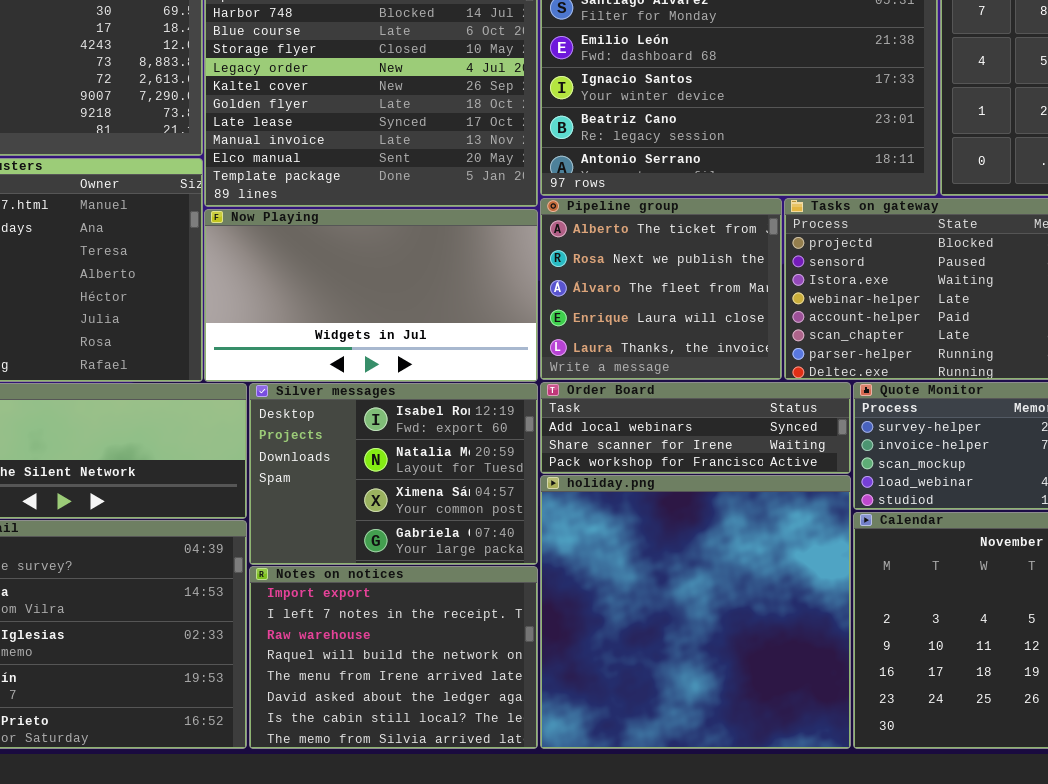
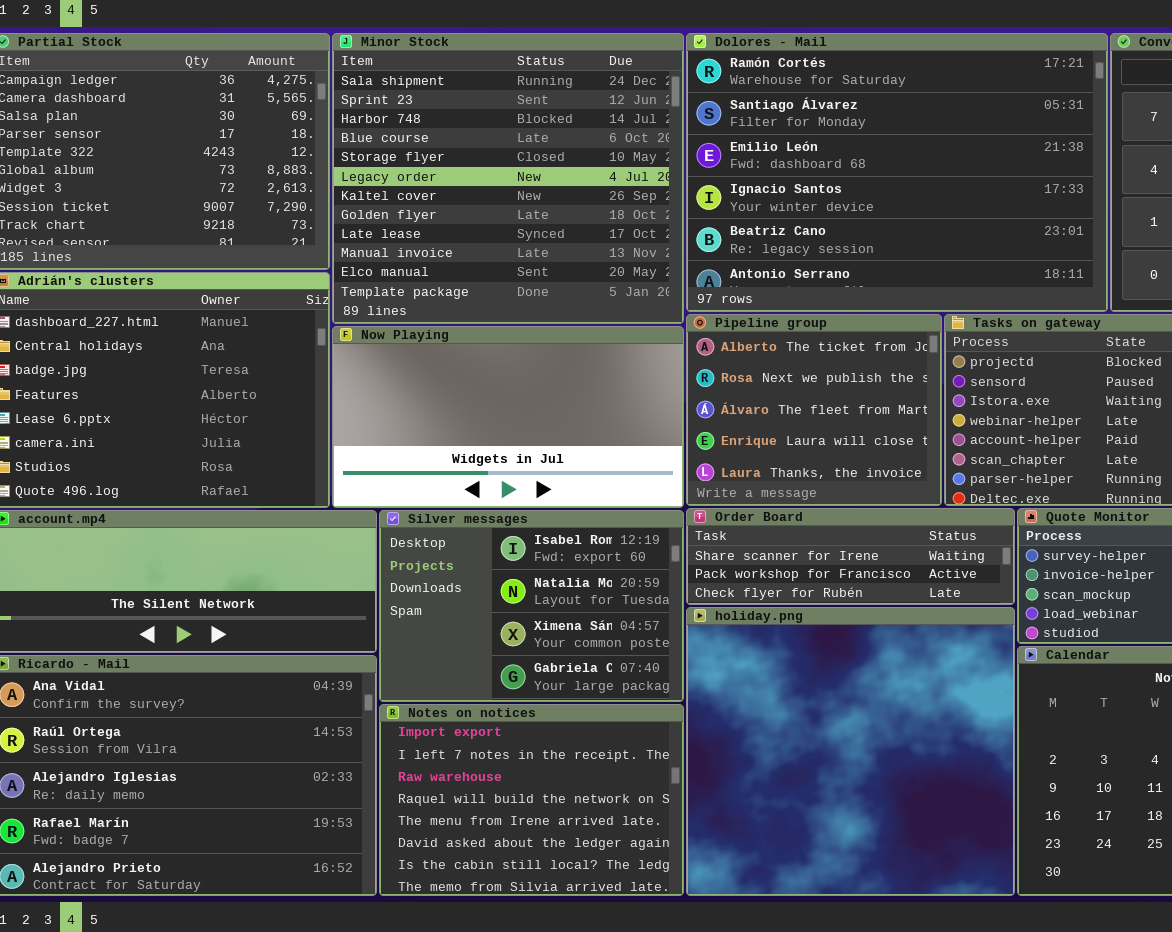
Order Board: [540,382,851,474] -> [686,508,1015,605], scrolled down 1 row

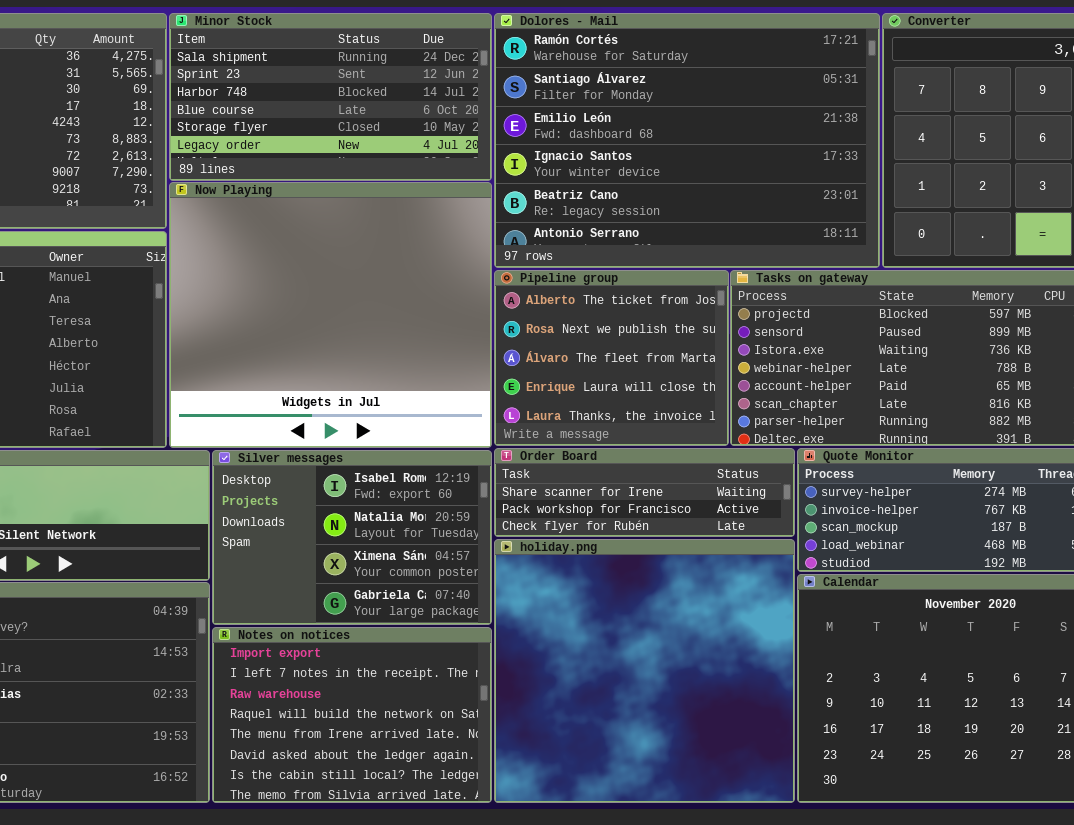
Minor Stock: [332,33,684,324] -> [169,13,492,181], resized
Now Playing: [332,326,684,508] -> [169,182,492,448], resized

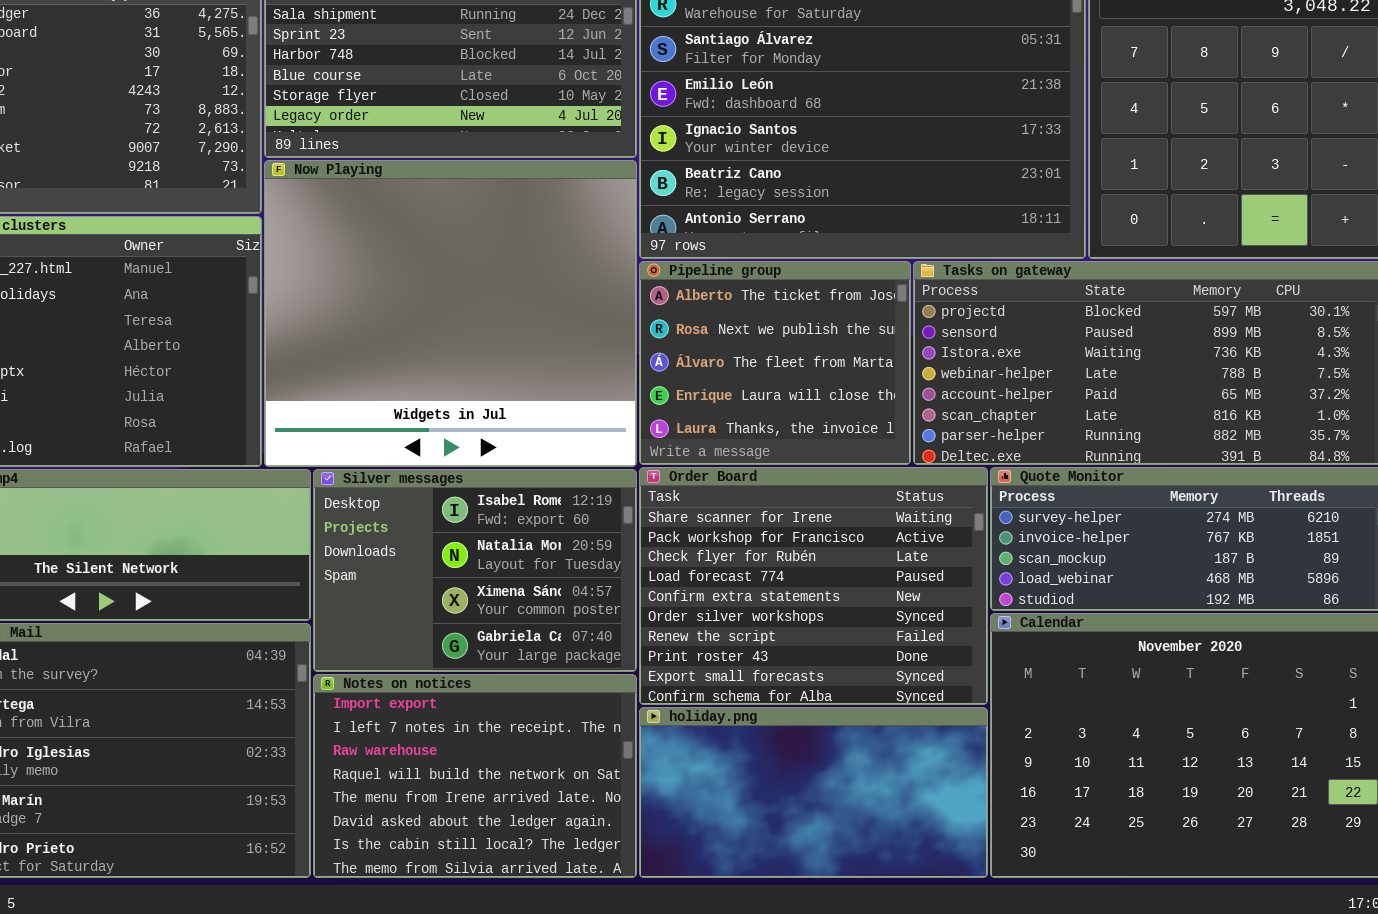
Order Board: [494,448,795,537] -> [639,467,988,705], resized
holiday.png: [494,539,795,803] -> [639,707,988,878], resized

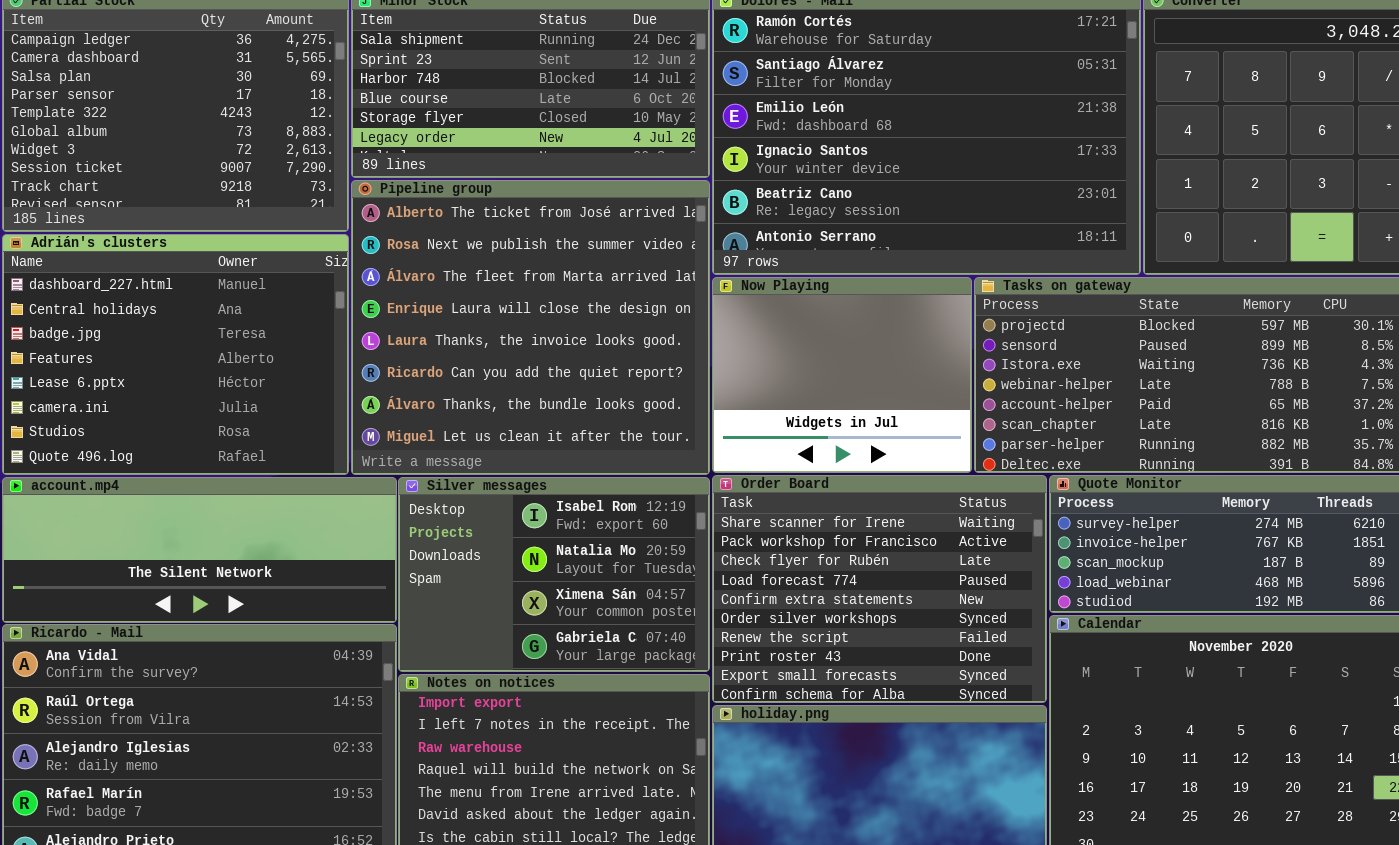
Now Playing: [264,160,637,467] -> [712,277,972,473], moved, resized
Pipeline group: [639,261,911,465] -> [351,180,710,475], moved, resized

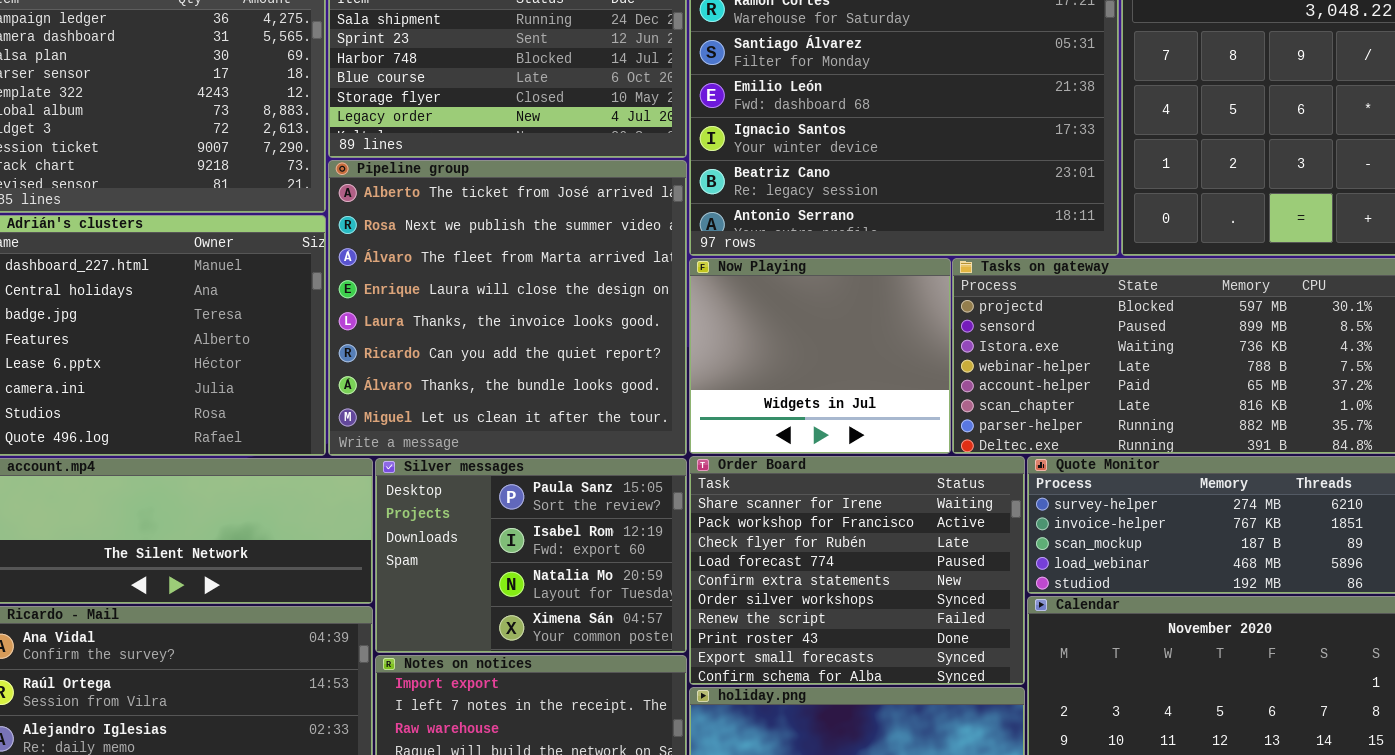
Silver messages: [398,477,710,672] -> [375,458,687,653], scrolled up 1 row

